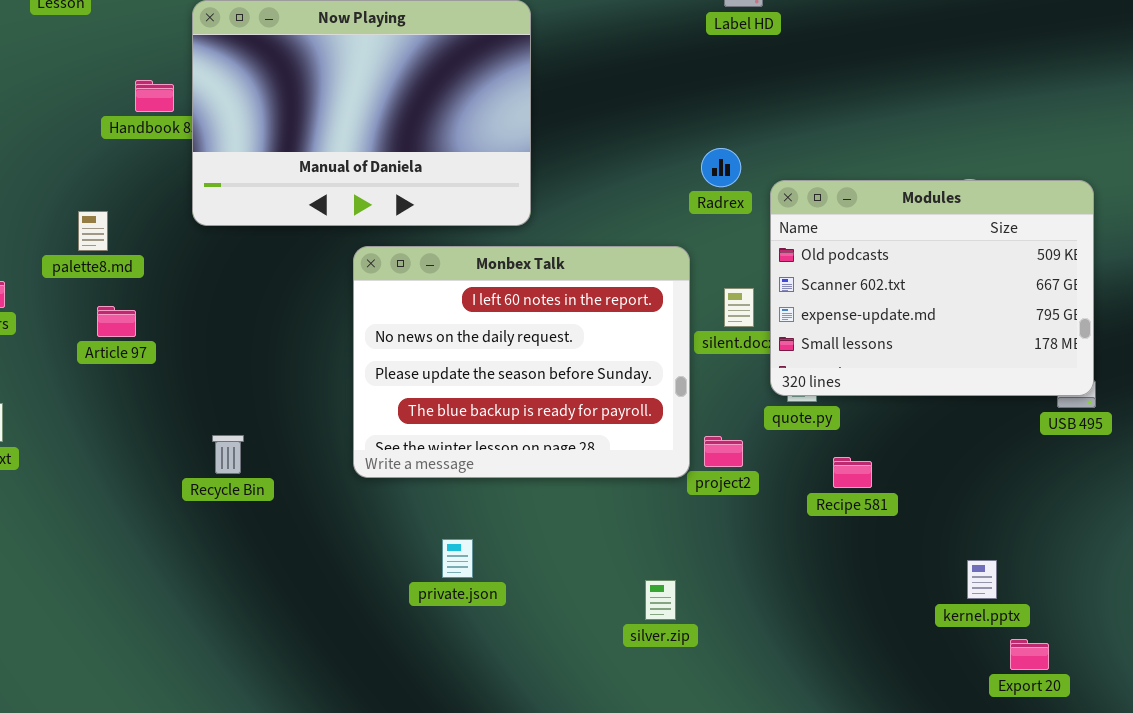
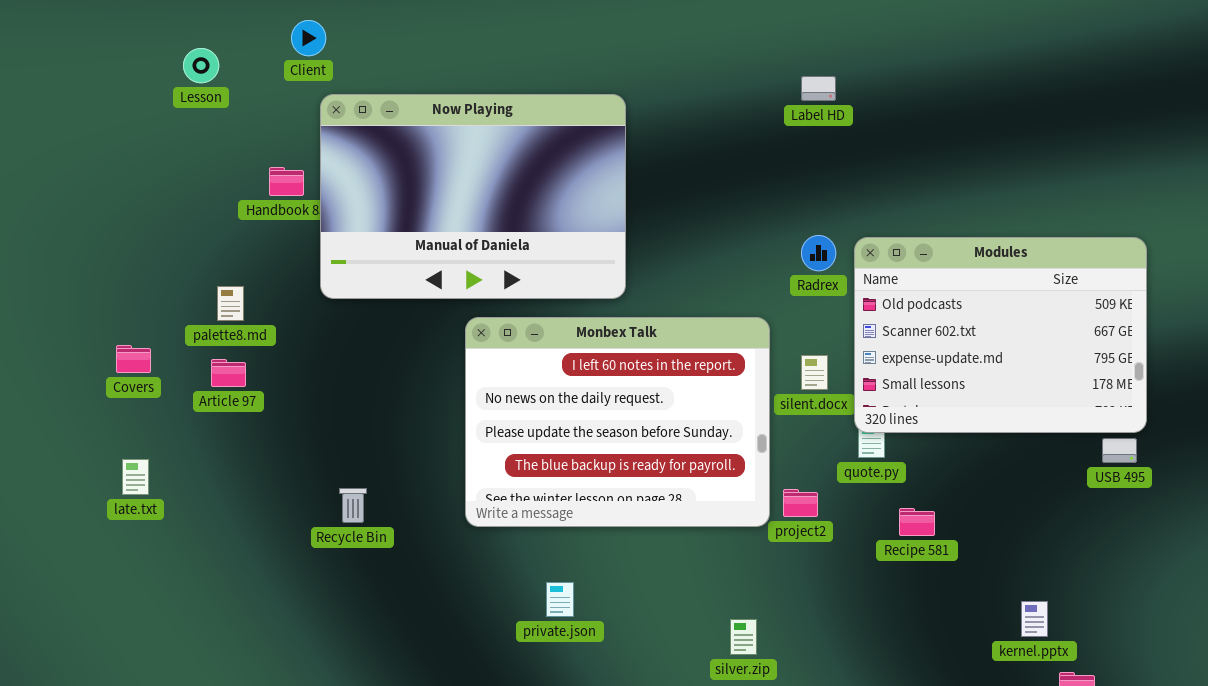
Radrex: [701,148,741,187] -> [801,235,836,271], moved
Modules: [770,180,1094,396] -> [854,237,1147,433], moved
Article 97: [97,306,136,337] -> [211,359,246,387], moved

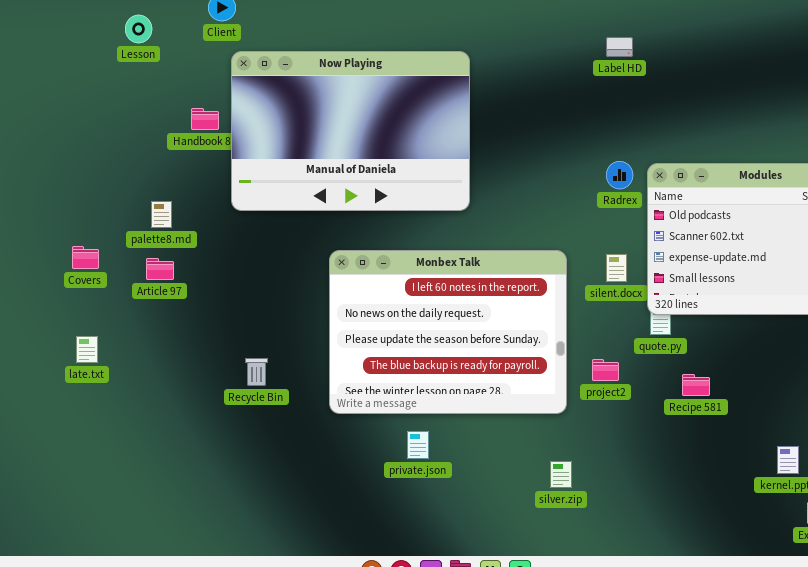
Monbex Talk: [465,317,770,527] -> [329,250,567,414], moved

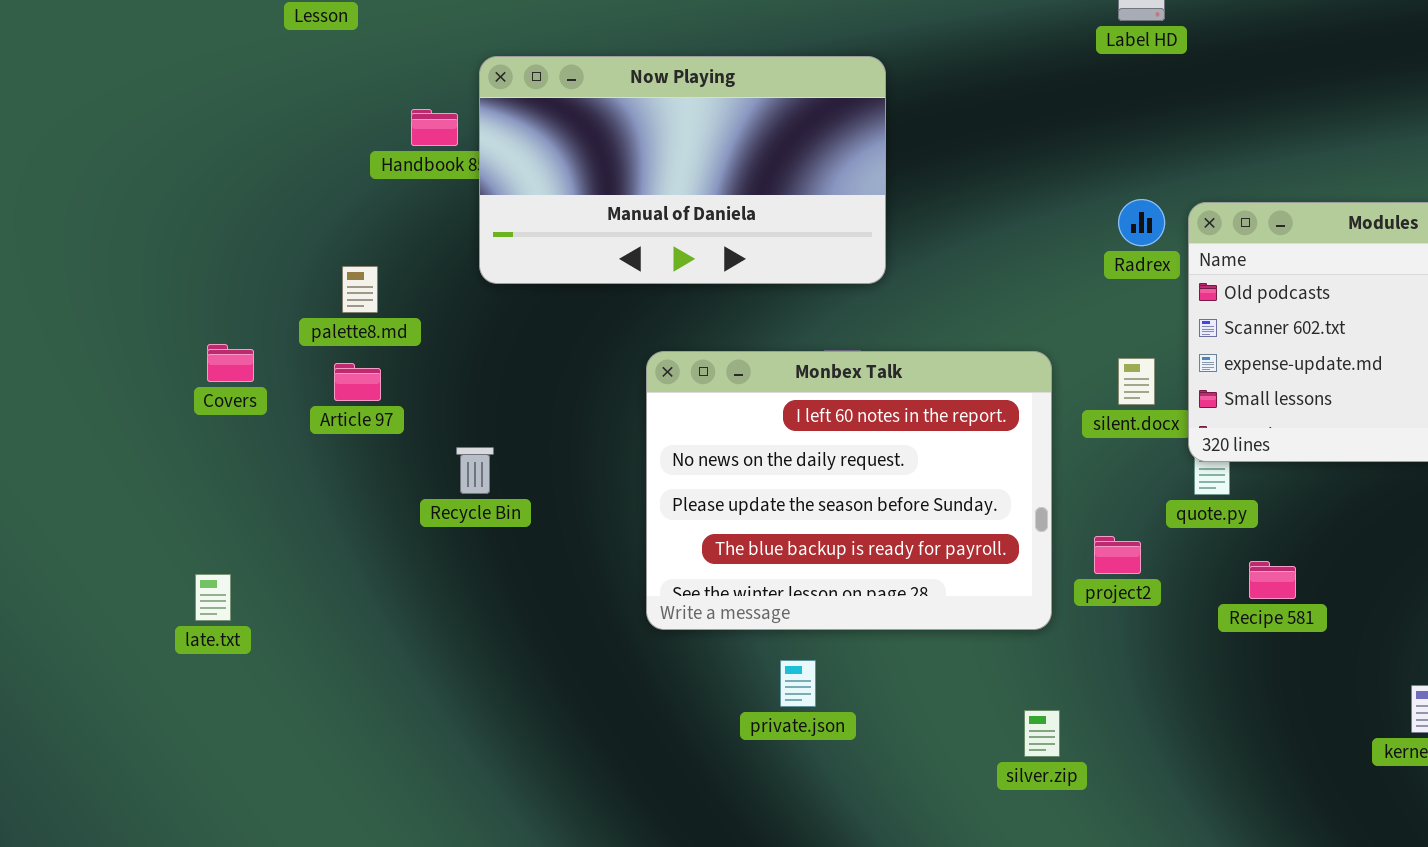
Now Playing: [231,51,470,211] -> [479,56,886,284], resized
late.txt: [76,336,98,363] -> [195,574,231,621], moved
Recycle Bin: [245,358,268,386] -> [456,447,494,494], moved

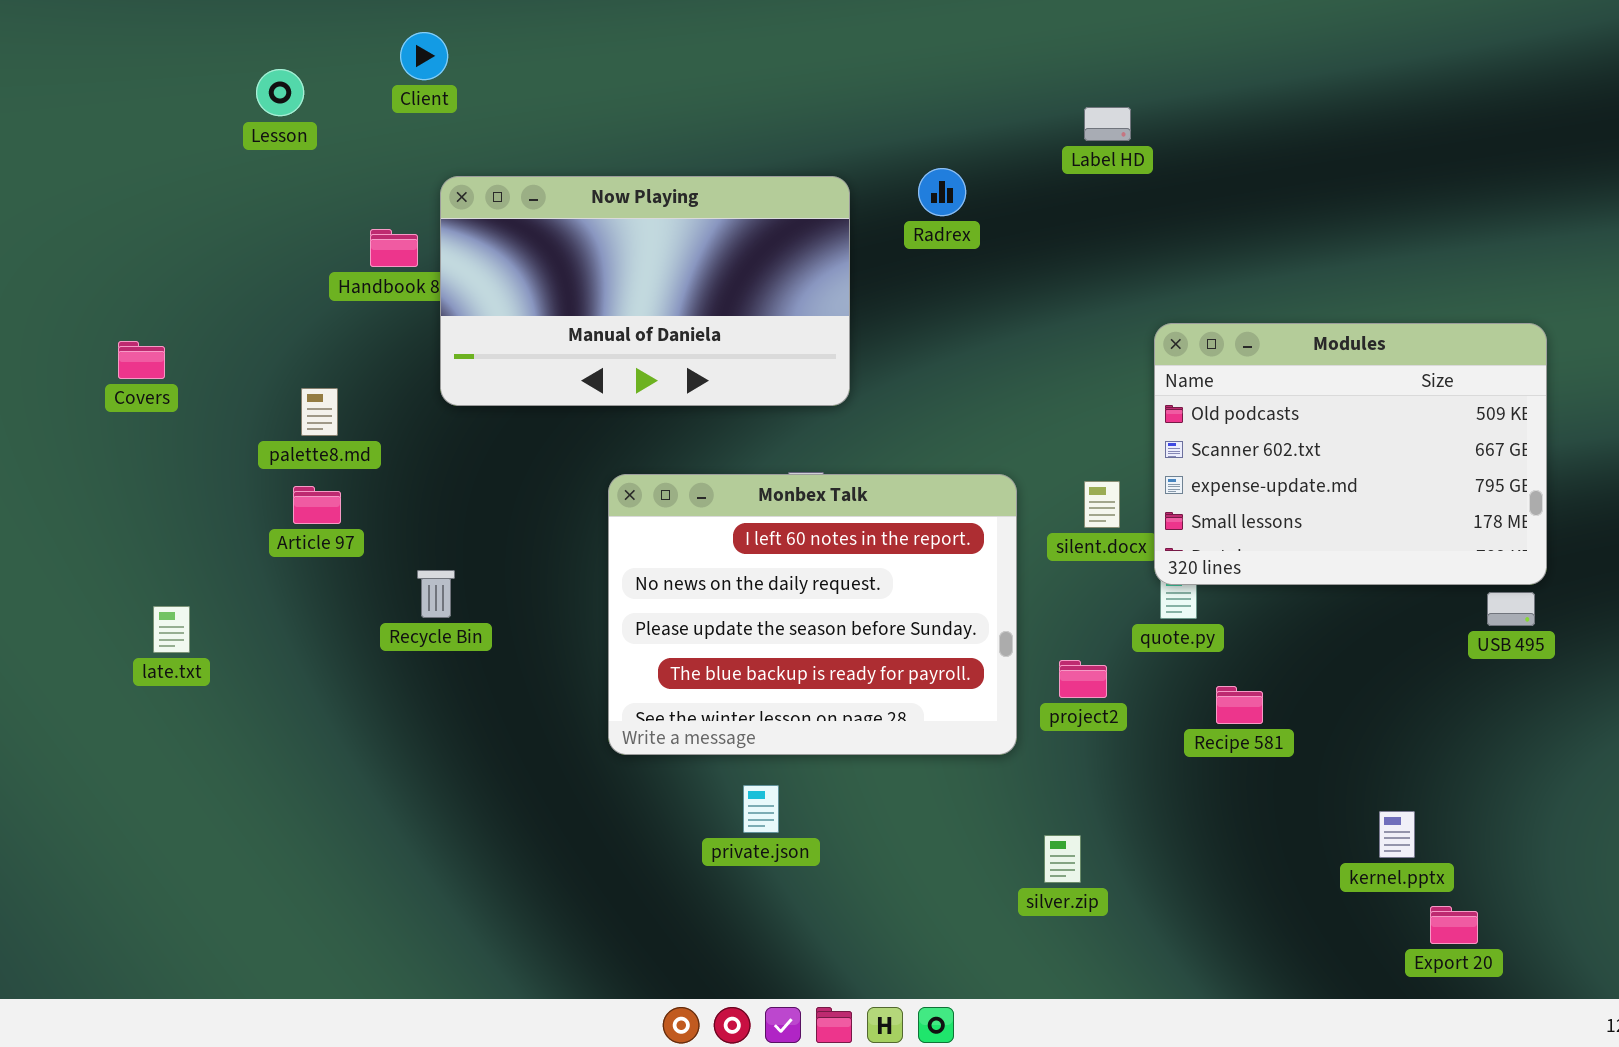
Radrex: [1118,199,1165,246] -> [918,168,966,216], moved
Covers: [207,344,254,382] -> [118,341,165,379], moved
late.txt: [195,574,231,621] -> [153,606,190,653], moved
silver.zip: [1024,710,1060,757] -> [1044,835,1081,883], moved

